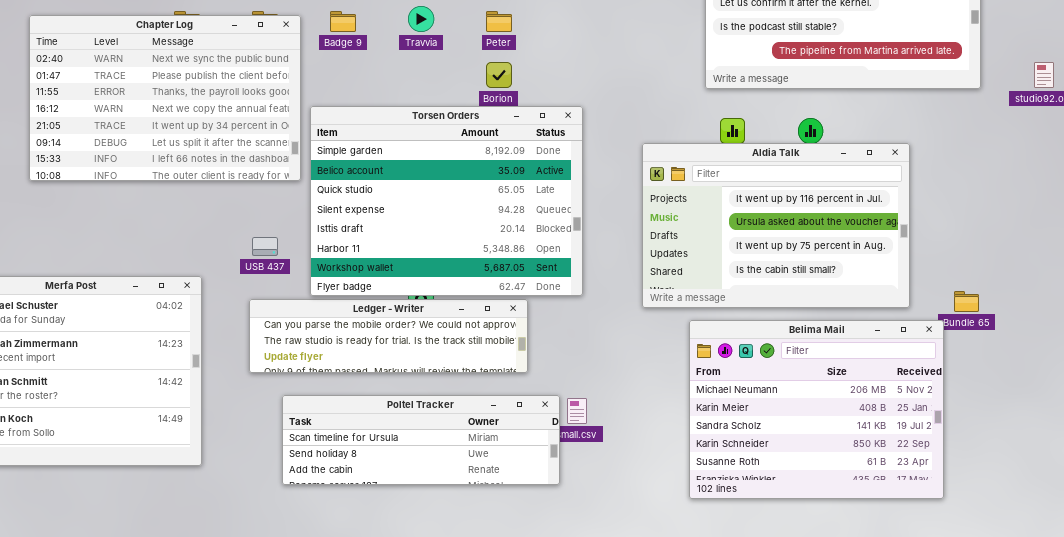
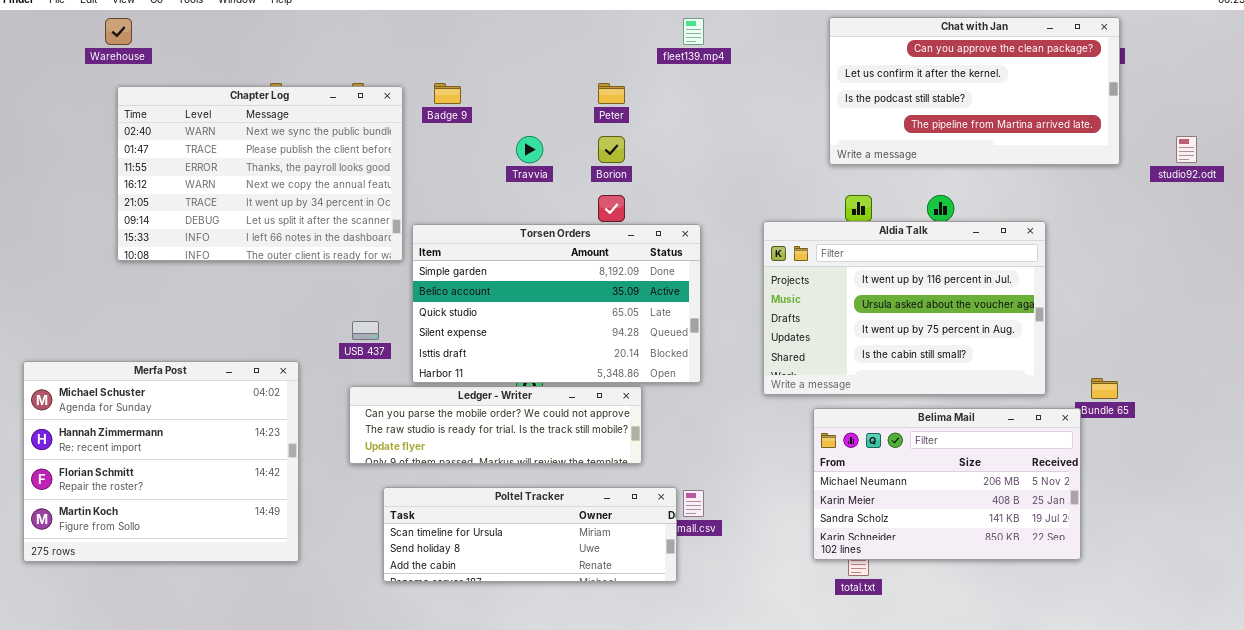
Travvia: [408,6,434,32] -> [516,136,543,163], moved
Torsen Orders: [310,106,583,296] -> [412,224,701,383], resized
Belima Mail: [689,320,944,499] -> [813,408,1081,560], resized

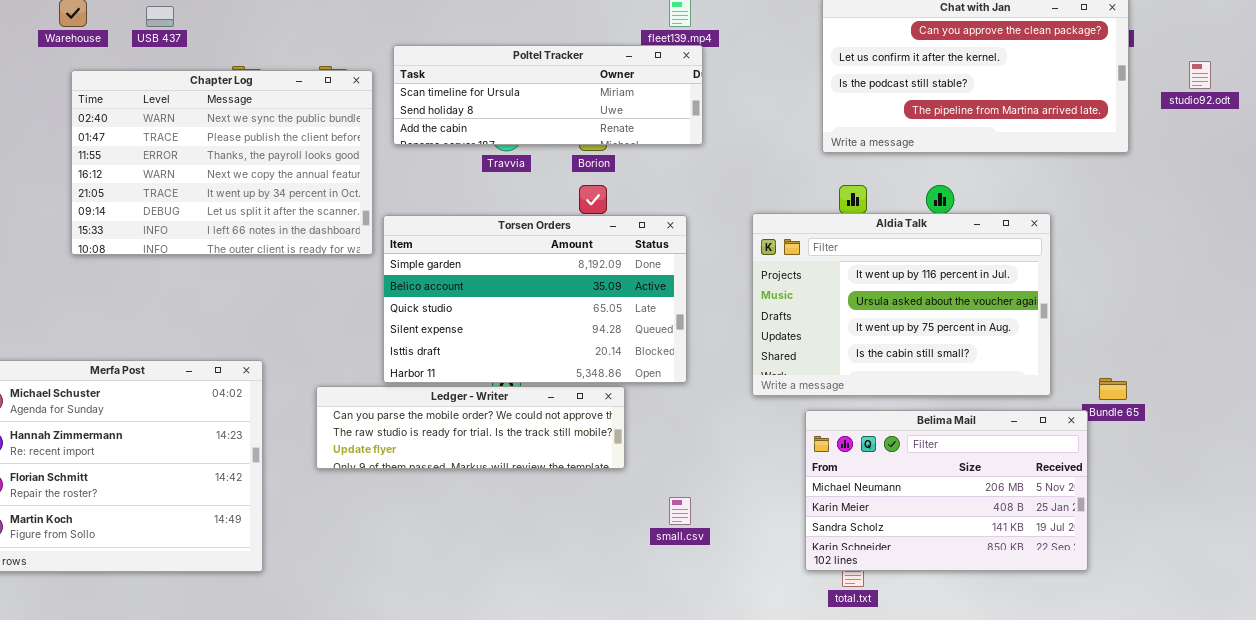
studio92.odt: [1176,136,1197,163] -> [1189,61,1211,89], moved
USB 437: [352,321,379,340] -> [146,6,174,27], moved
Poltel Tracker: [383,487,677,582] -> [393,45,703,145], moved

